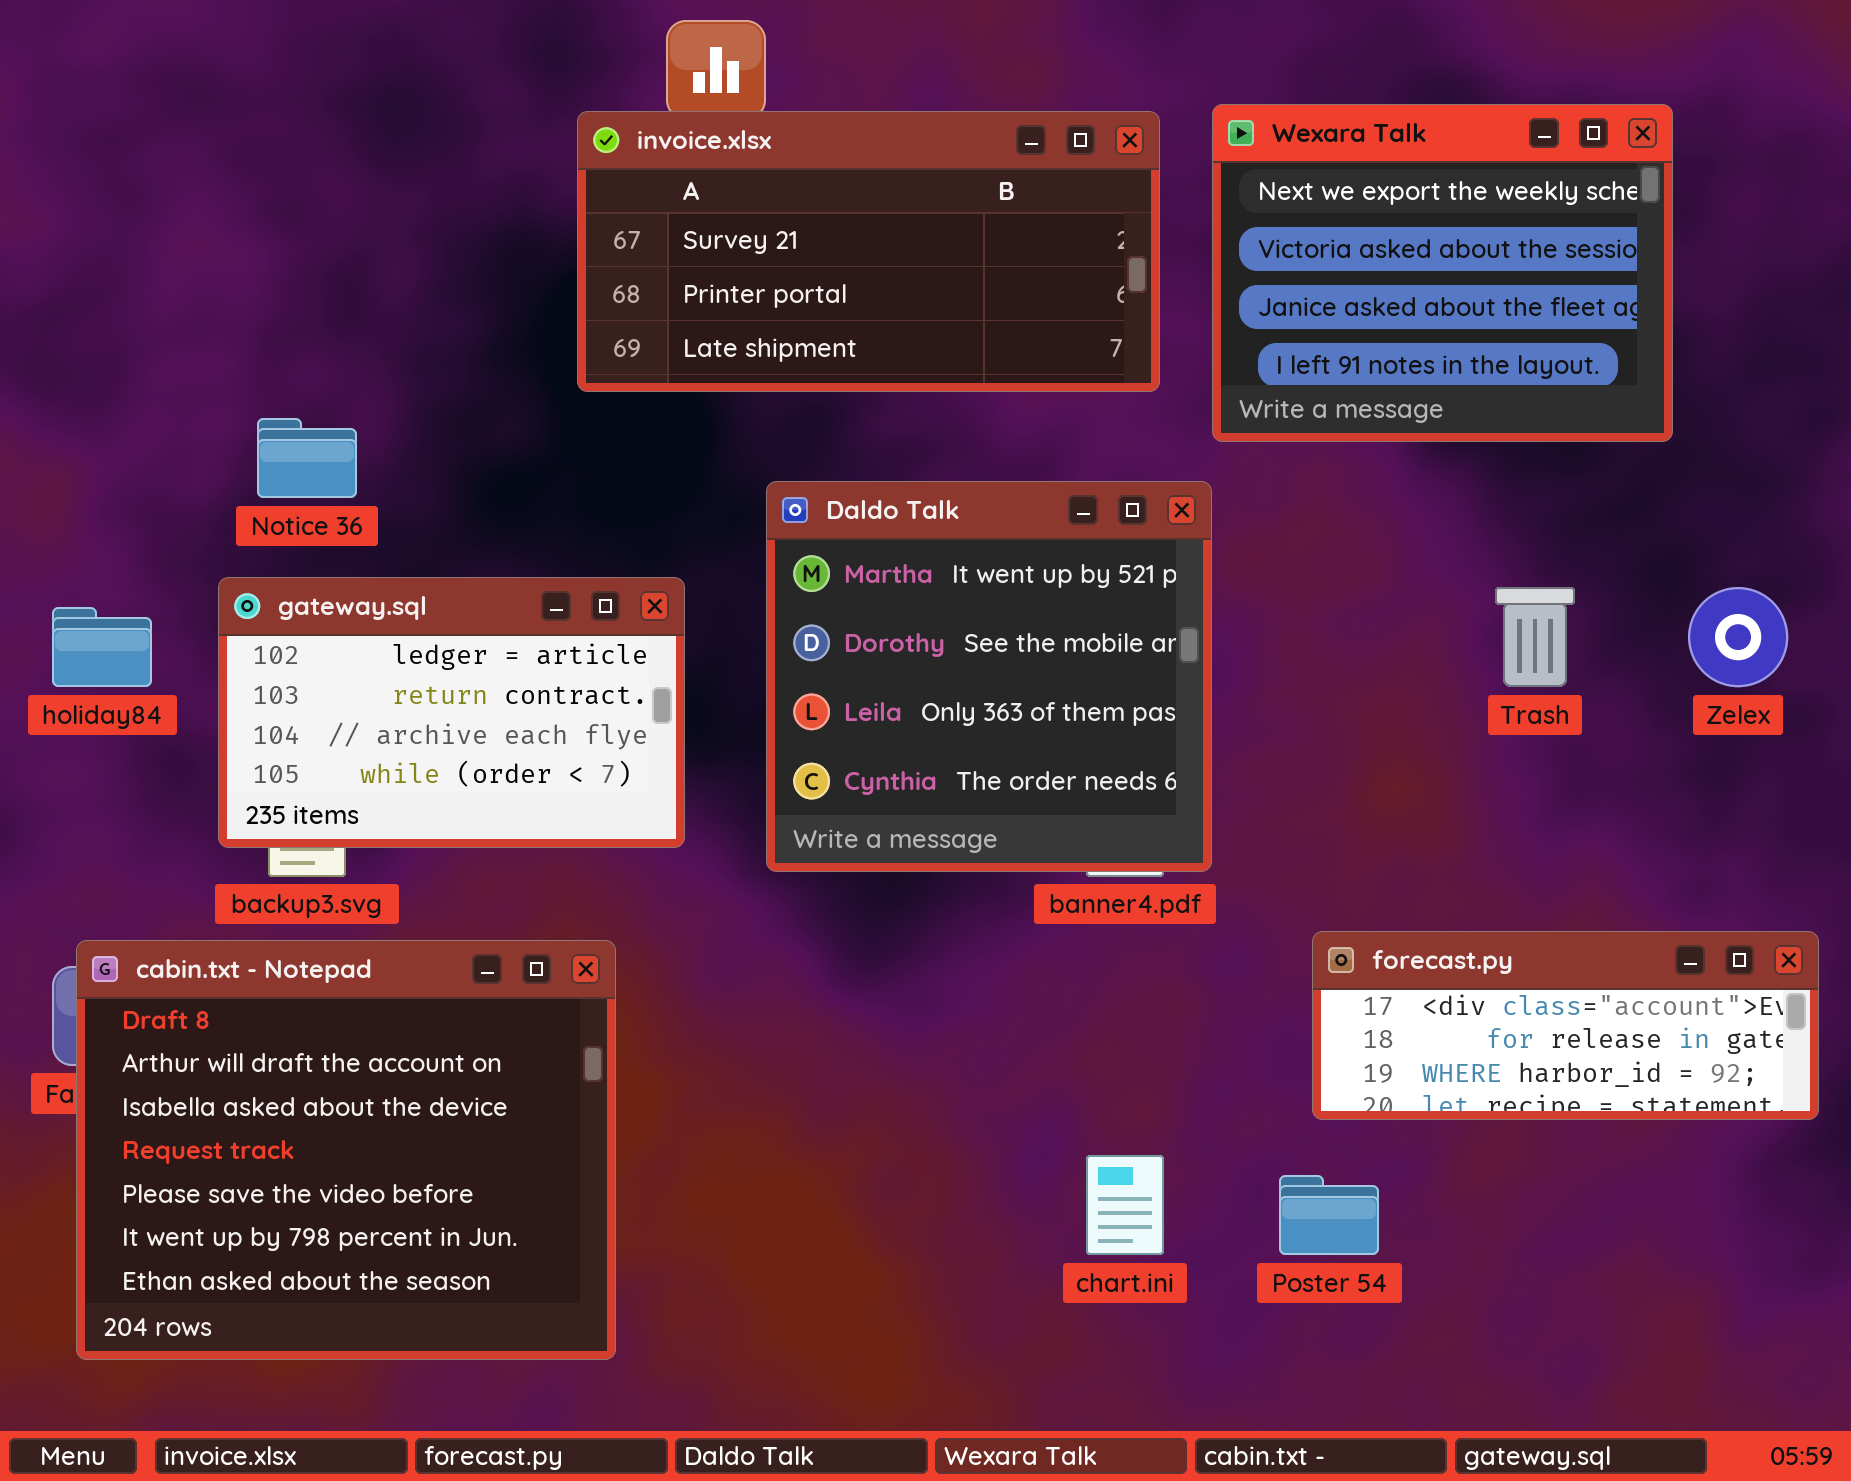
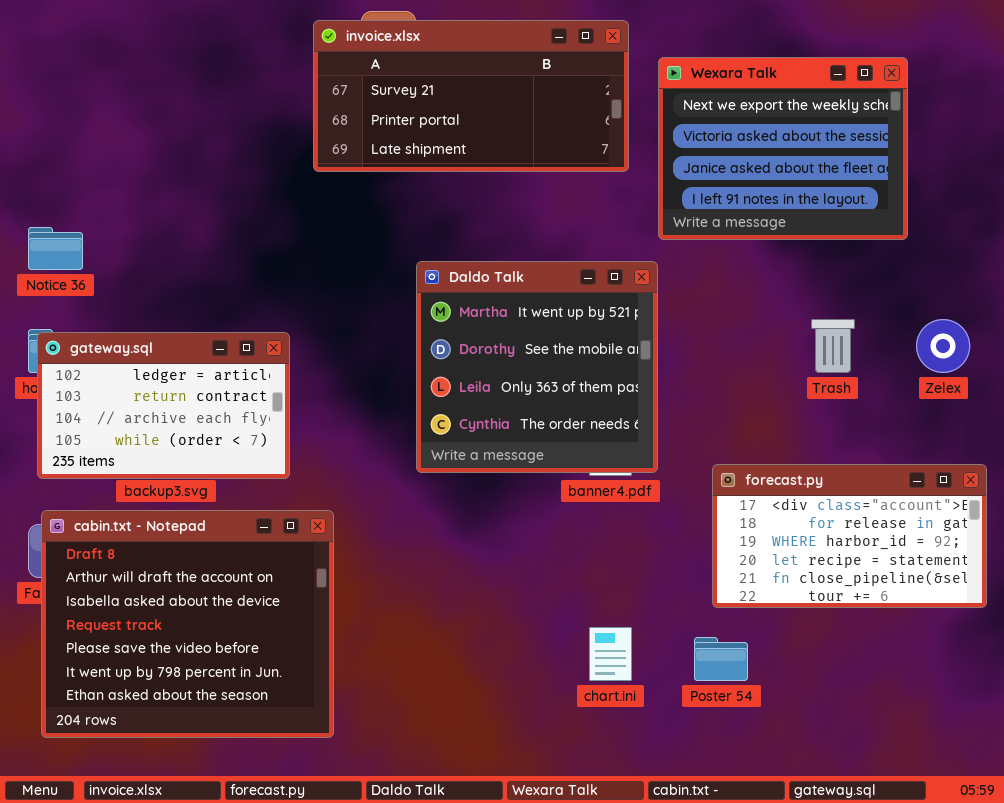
invoice.xlsx: [577,111,1160,392] -> [313,20,629,172], moved
Notice 36: [257,418,357,498] -> [28,227,83,270], moved
gateway.sql: [218,577,685,848] -> [37,332,290,479], moved
forecast.py: [1312,931,1819,1120] -> [712,464,987,608], resized

